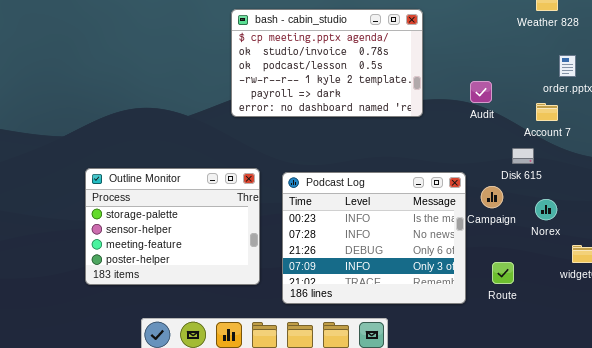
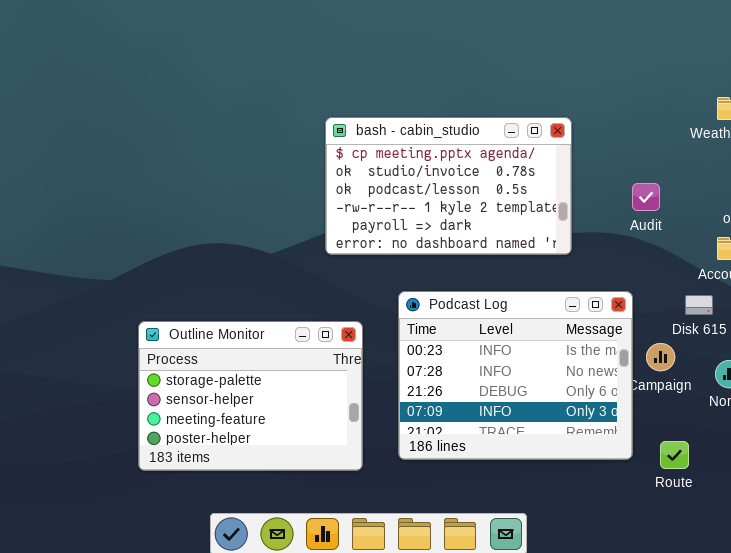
Audit: [470,81,492,103] -> [632,183,660,211], moved
Podcast Log: [282,172,466,304] -> [398,291,633,460], moved

